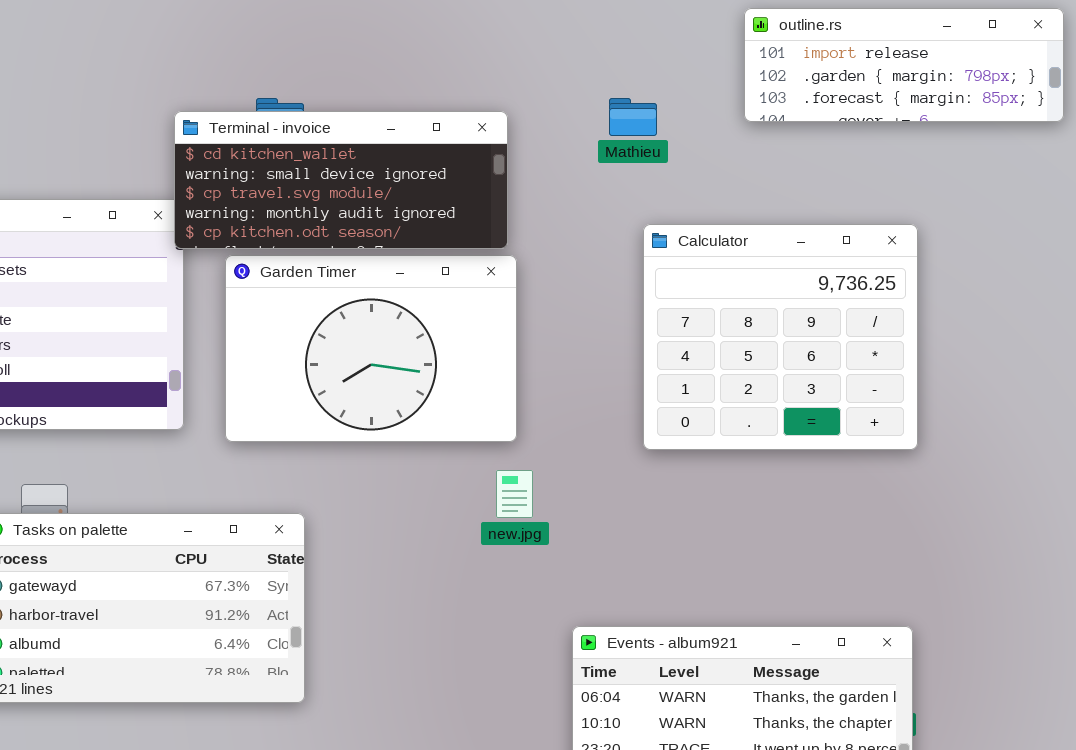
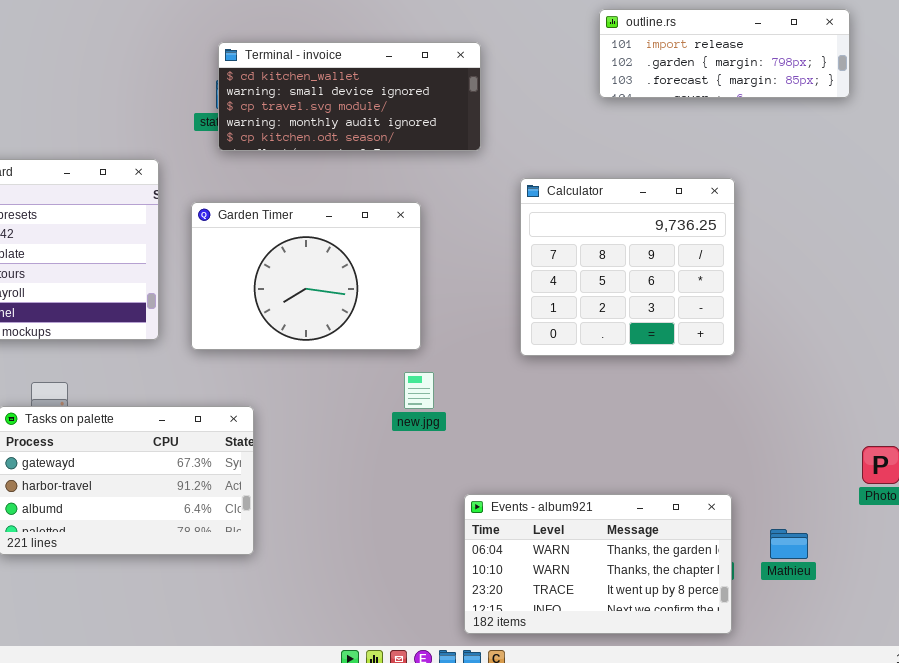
Mathieu: [609,98,657,136] -> [770,529,808,559], moved
Terminal - invoice: [174,111,508,249] -> [218,42,481,151], moved

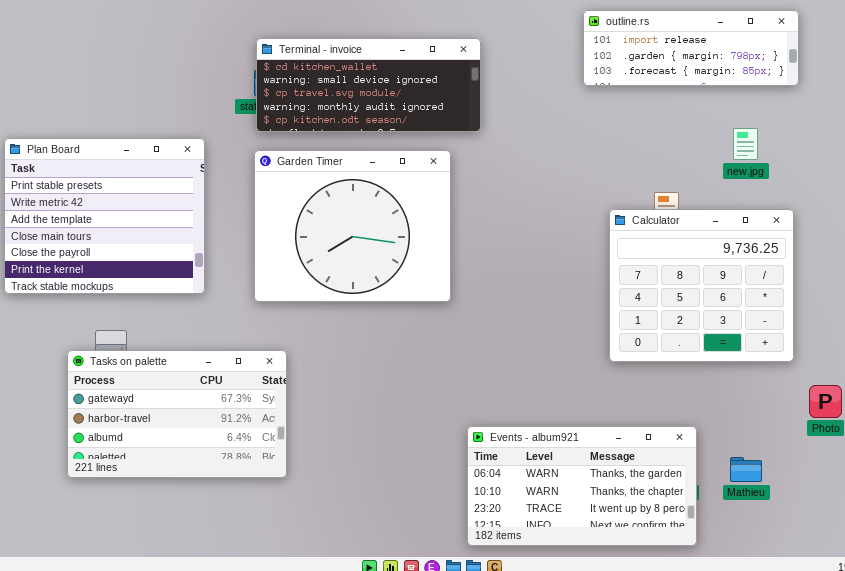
Calculator: [520,178,735,356] -> [609,209,794,362], moved
Garden Timer: [191,202,421,350] -> [254,150,451,302], moved, resized
new.jpg: [404,372,434,409] -> [733,128,758,160], moved

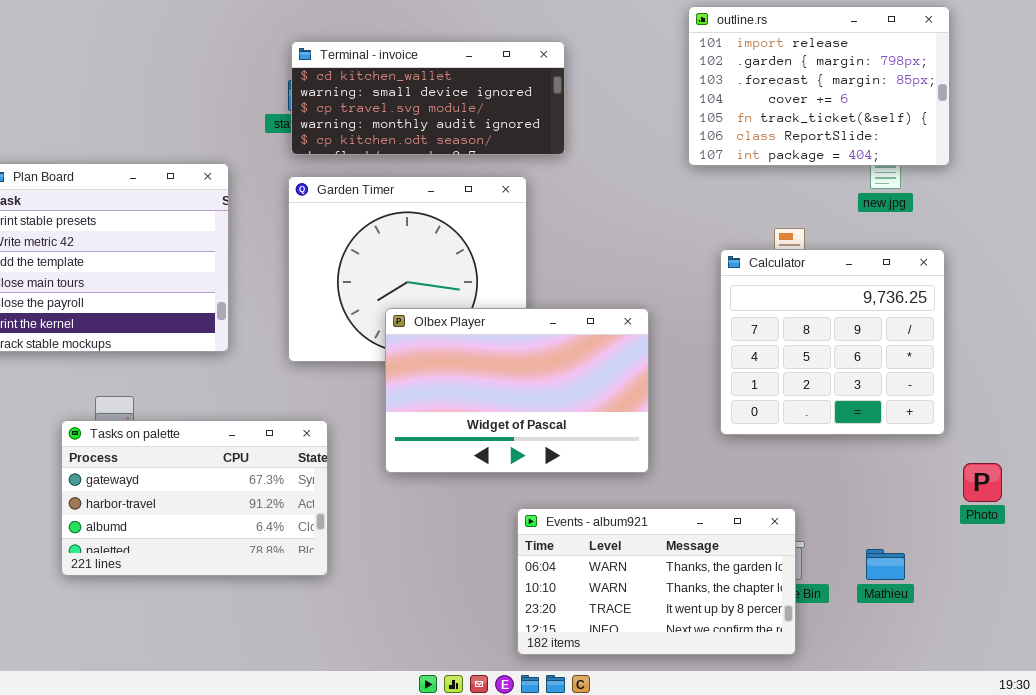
outline.rs: [583,10,799,86] -> [688,6,950,166], resized
Olbex Player: none -> [385,308,649,473], opened
Events - album921: [467,426,697,546] -> [517,508,796,655], moved

